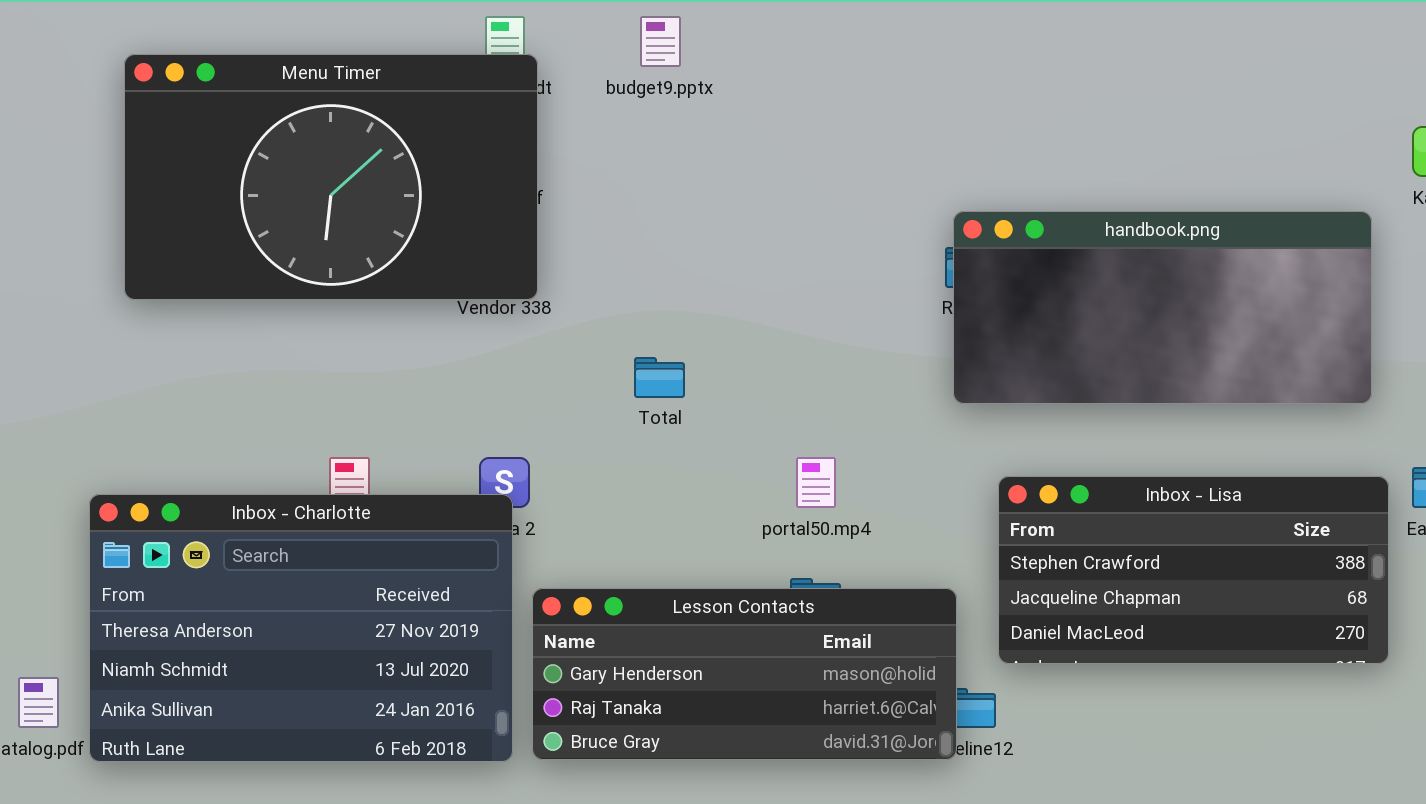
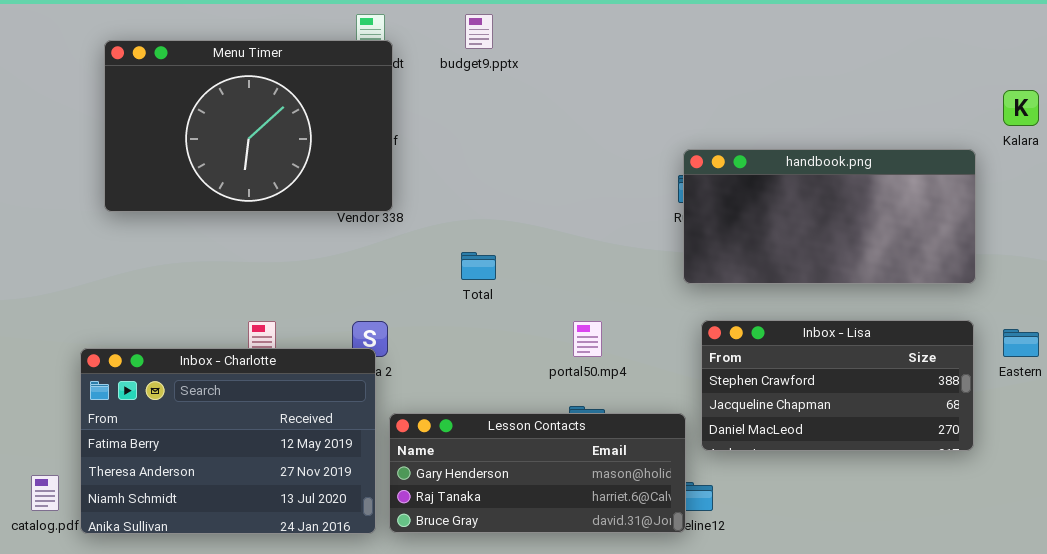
Inbox - Lisa: [998,476,1389,664] -> [701,320,974,451], moved
Inbox - Charlotte: [89,494,513,762] -> [80,348,376,534], scrolled up 1 row

